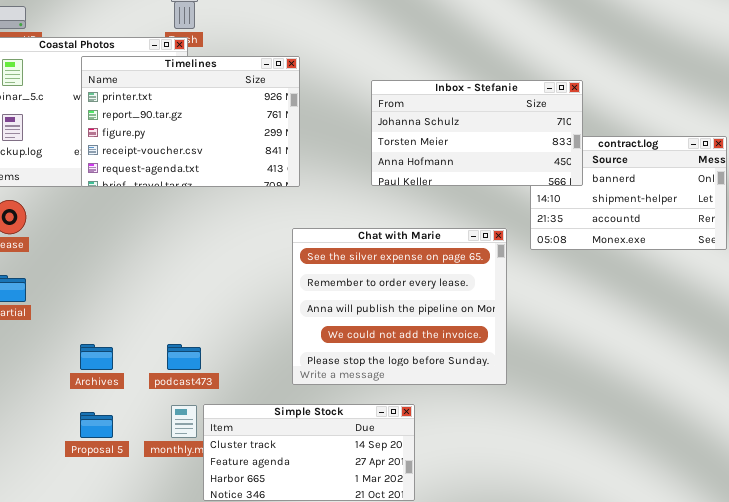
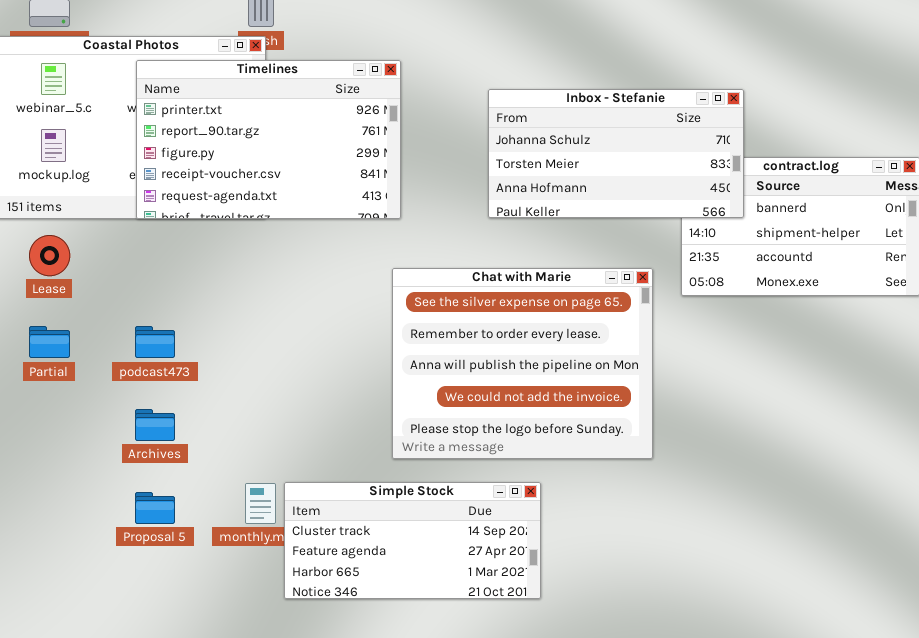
podcast473: [167,344,201,370] -> [135,326,175,358], moved

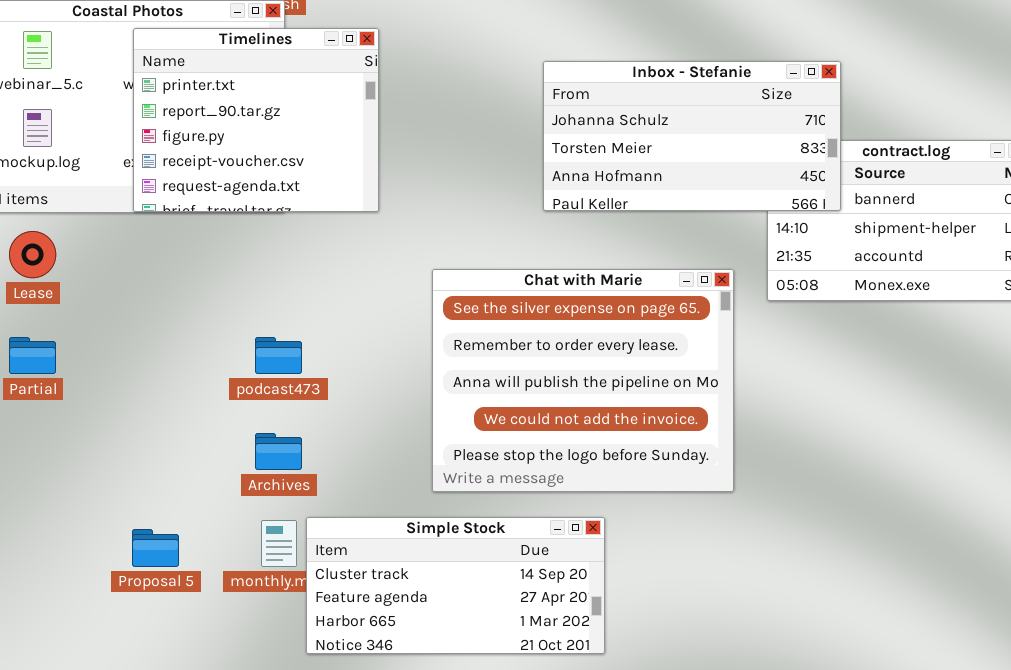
Timelines: [136,60,401,219] -> [133,28,379,212], resized
podcast473: [135,326,175,358] -> [255,337,302,374], moved
Archives: [135,409,175,441] -> [255,433,302,470], moved

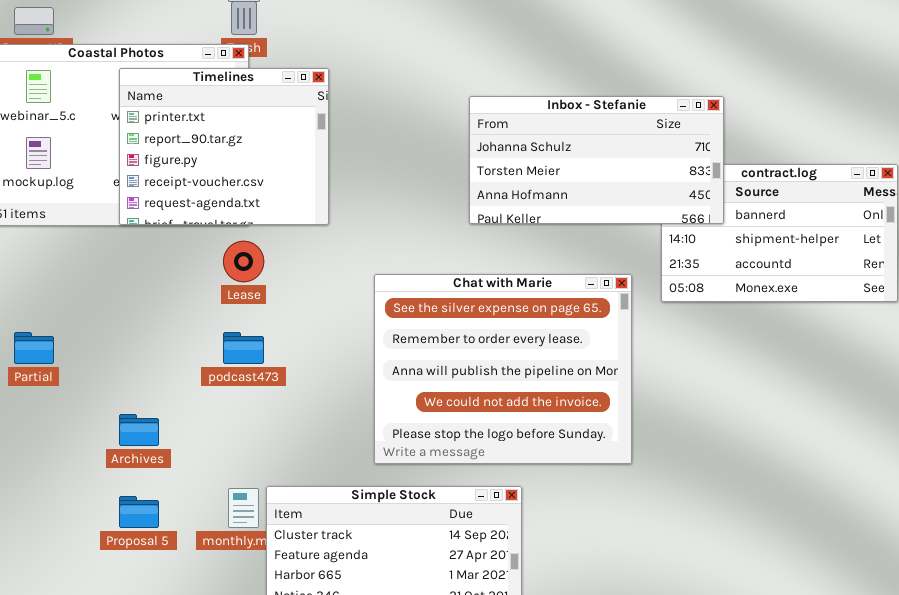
Lease: [9,231,56,278] -> [223,241,264,282], moved
Archives: [255,433,302,470] -> [119,414,159,446], moved

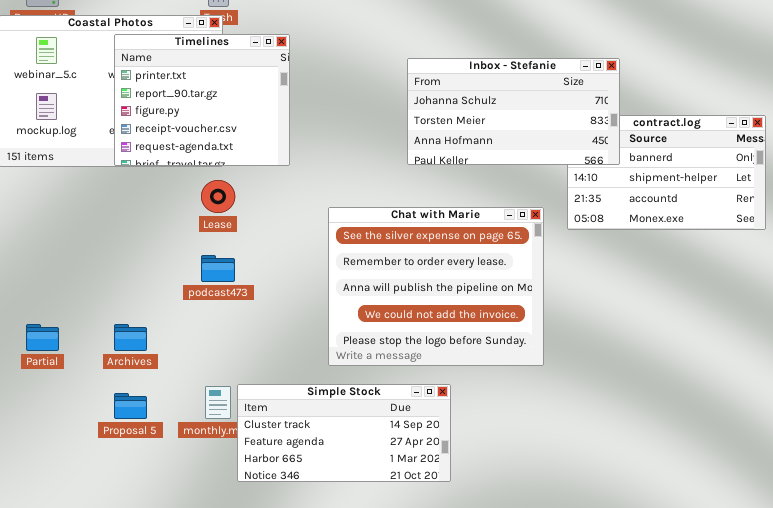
Partial: [14,332,54,364] -> [26,324,59,351], moved

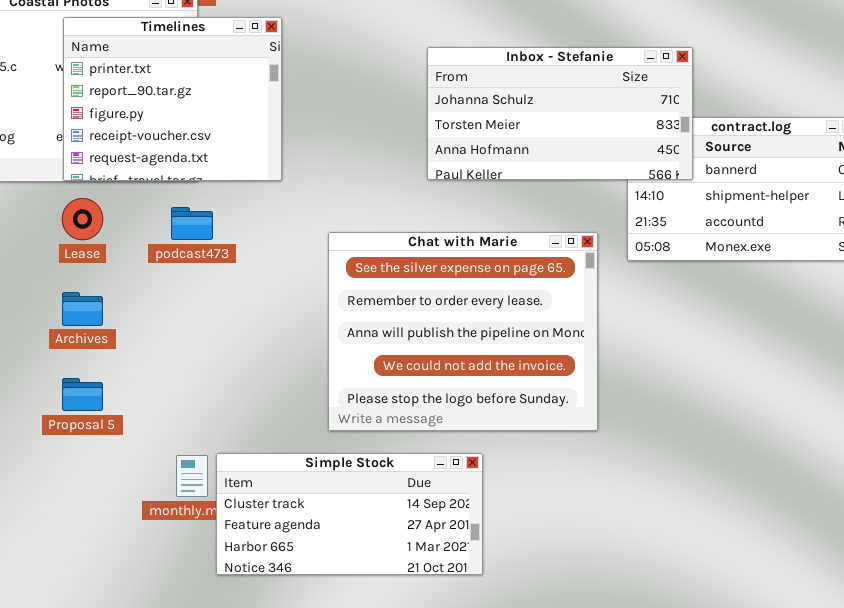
Lease: [201,180,235,213] -> [62,198,103,240], moved
podcast473: [201,255,235,282] -> [171,207,213,240], moved
Archives: [114,324,147,351] -> [62,292,103,326], moved
Proposal 5: [114,393,147,419] -> [62,378,103,411], moved

